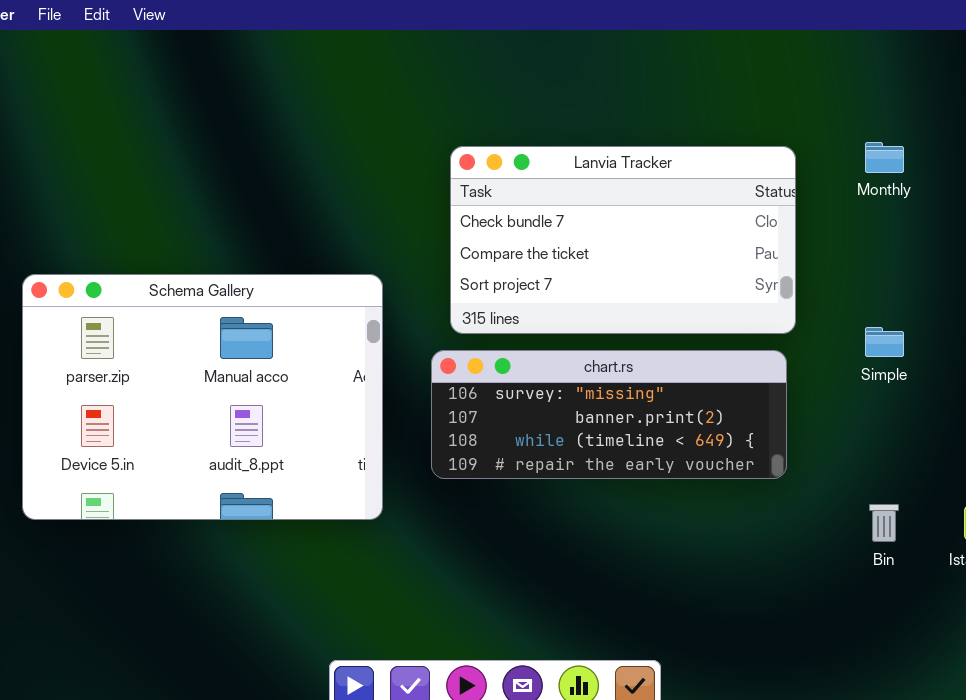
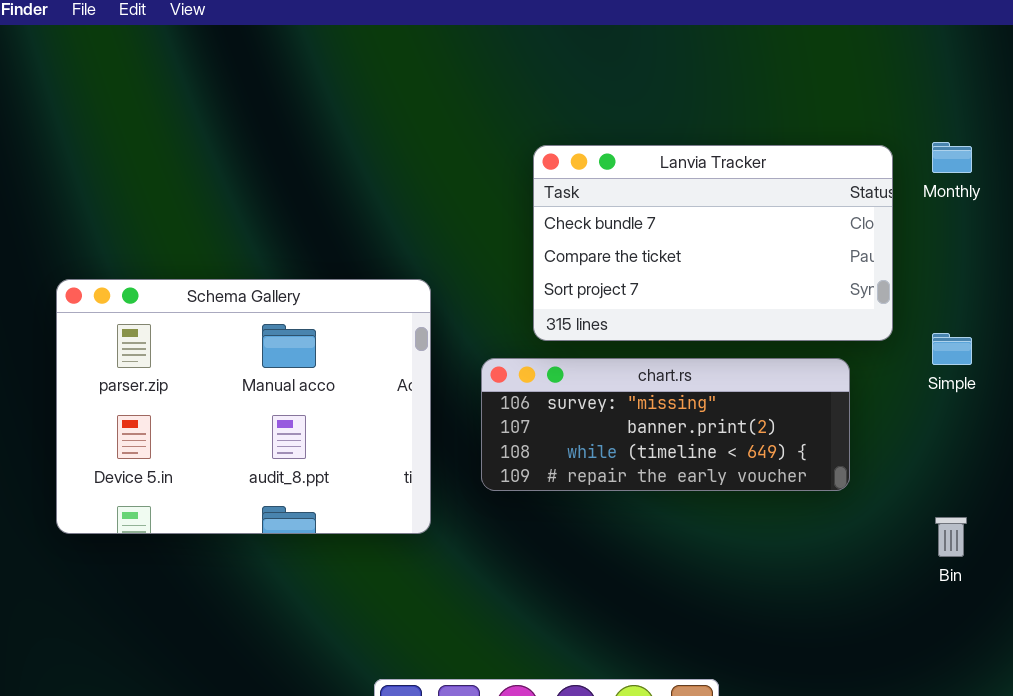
Lanvia Tracker: [450,146,796,334] -> [533,145,893,341], moved

